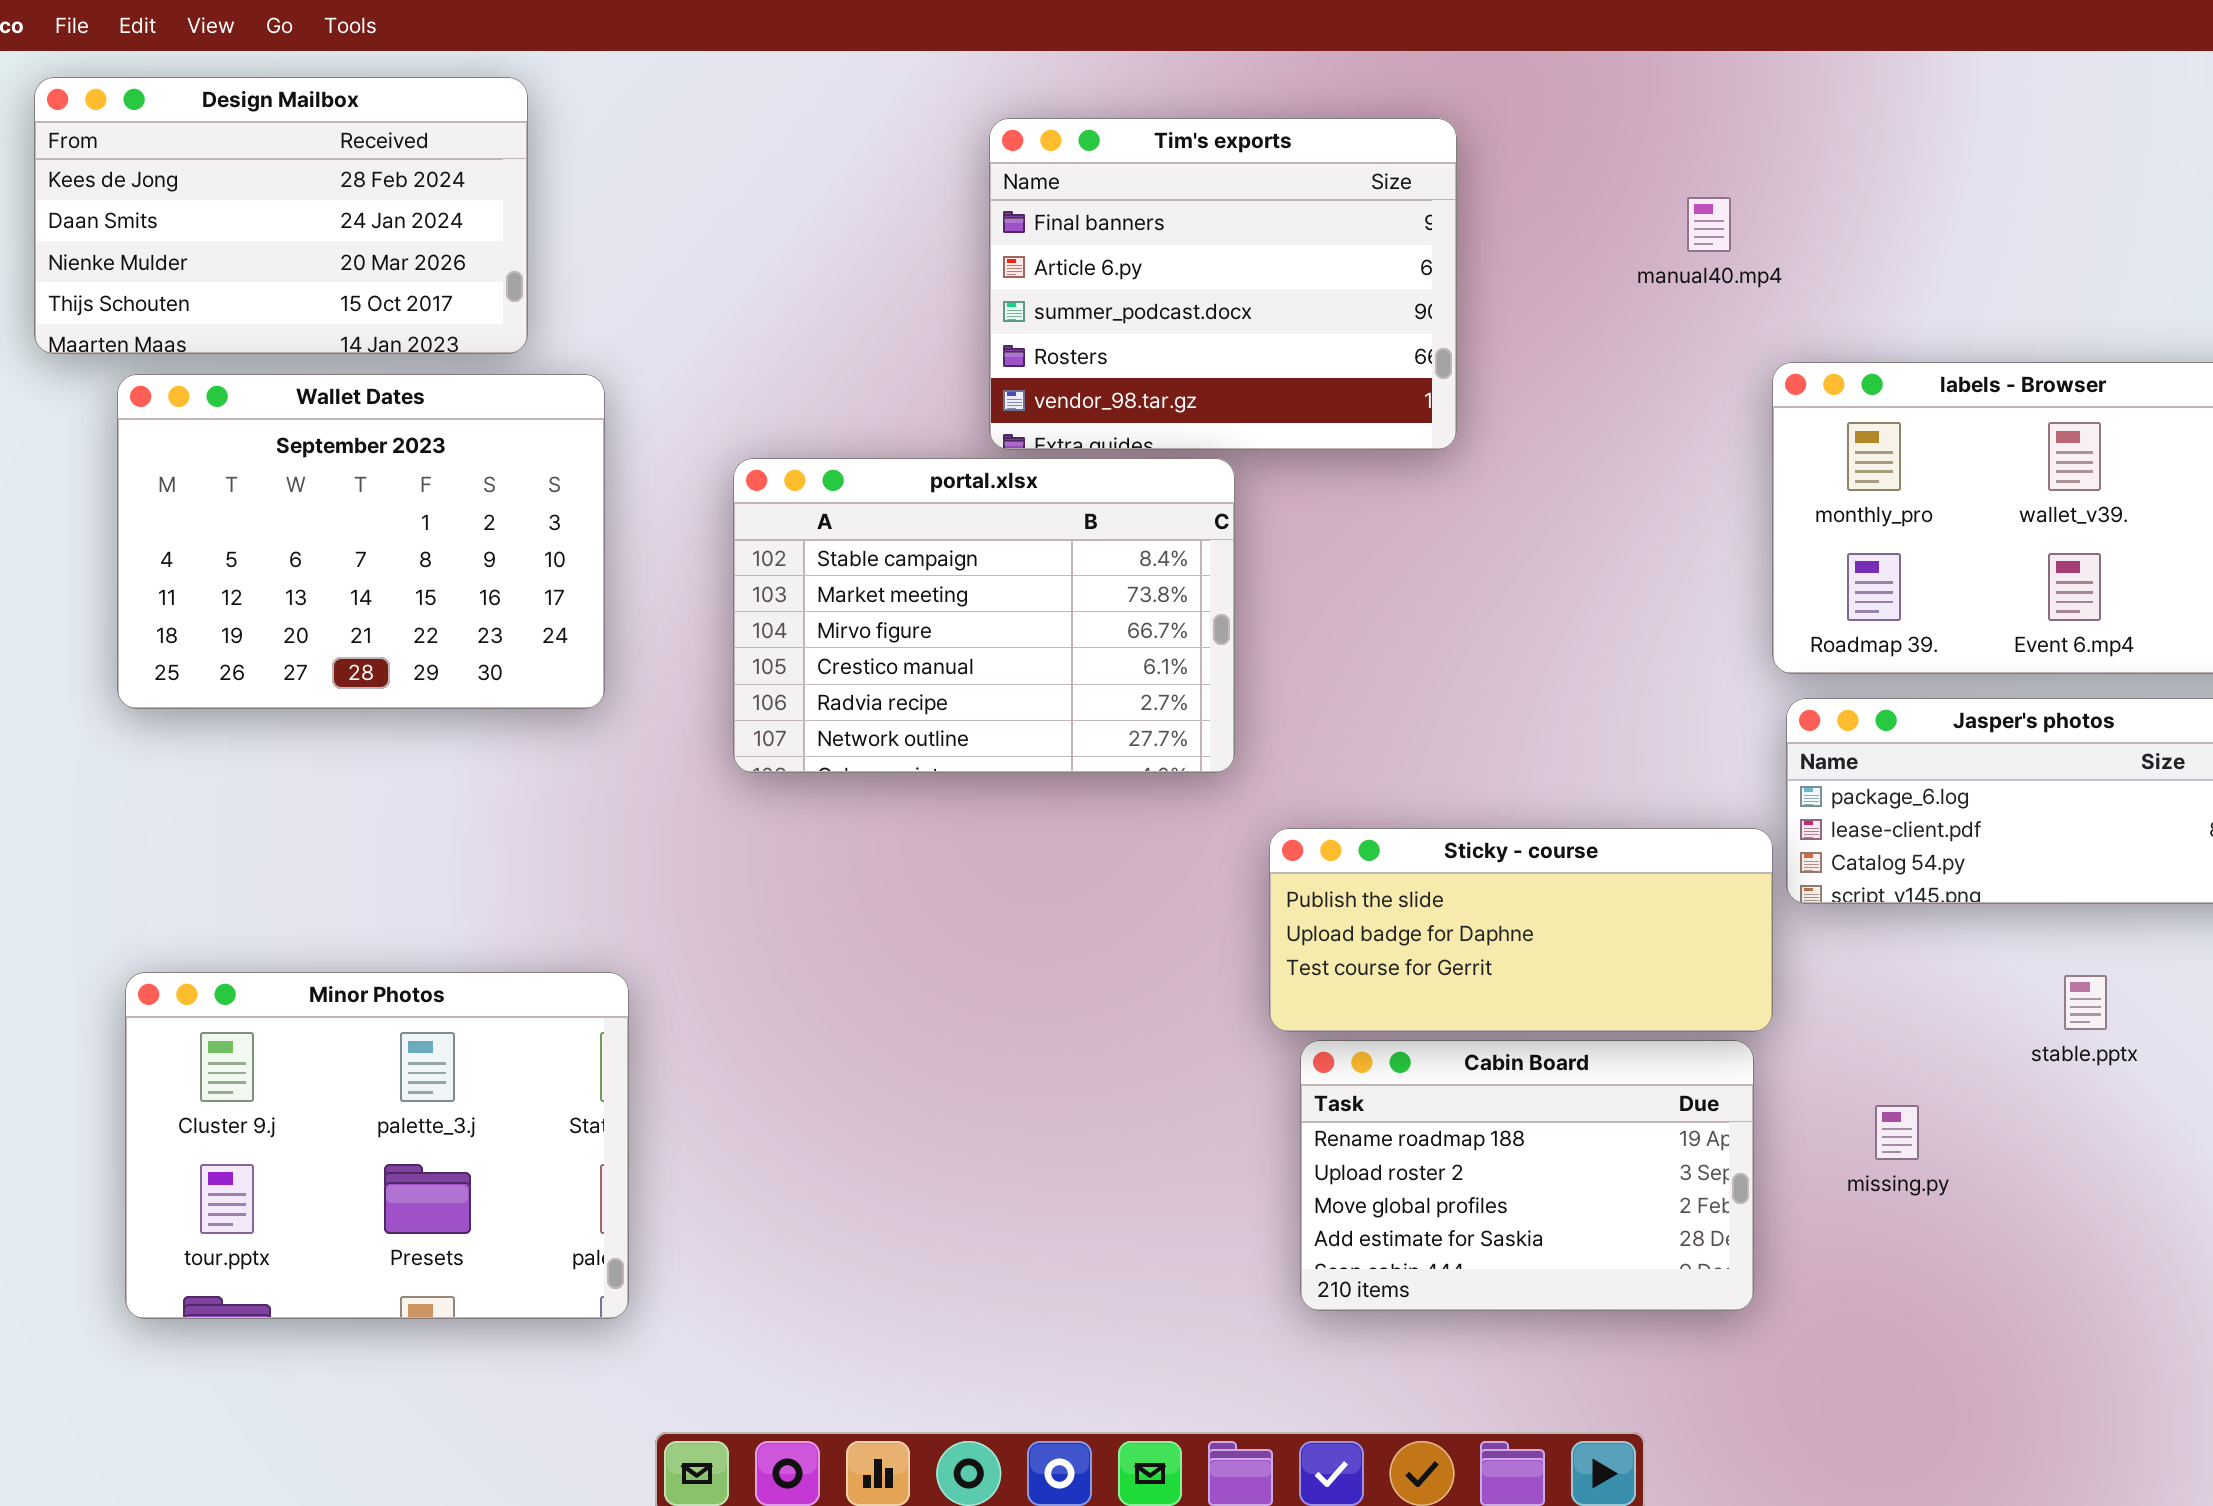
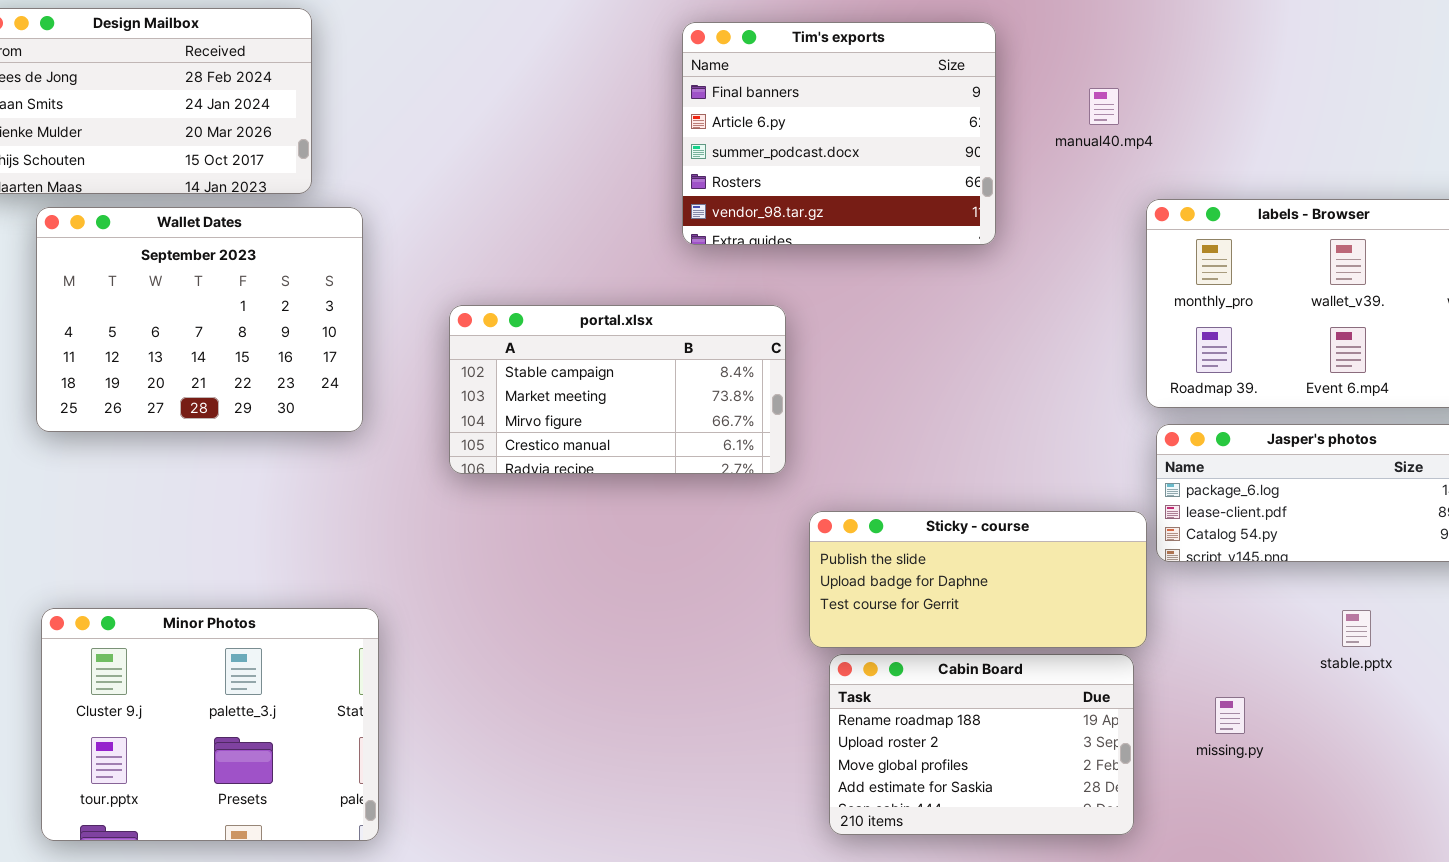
Tim's exports: [989,118,1457,450] -> [682,22,996,245], moved
portal.xlsx: [733,458,1235,773] -> [449,305,786,474], resized

